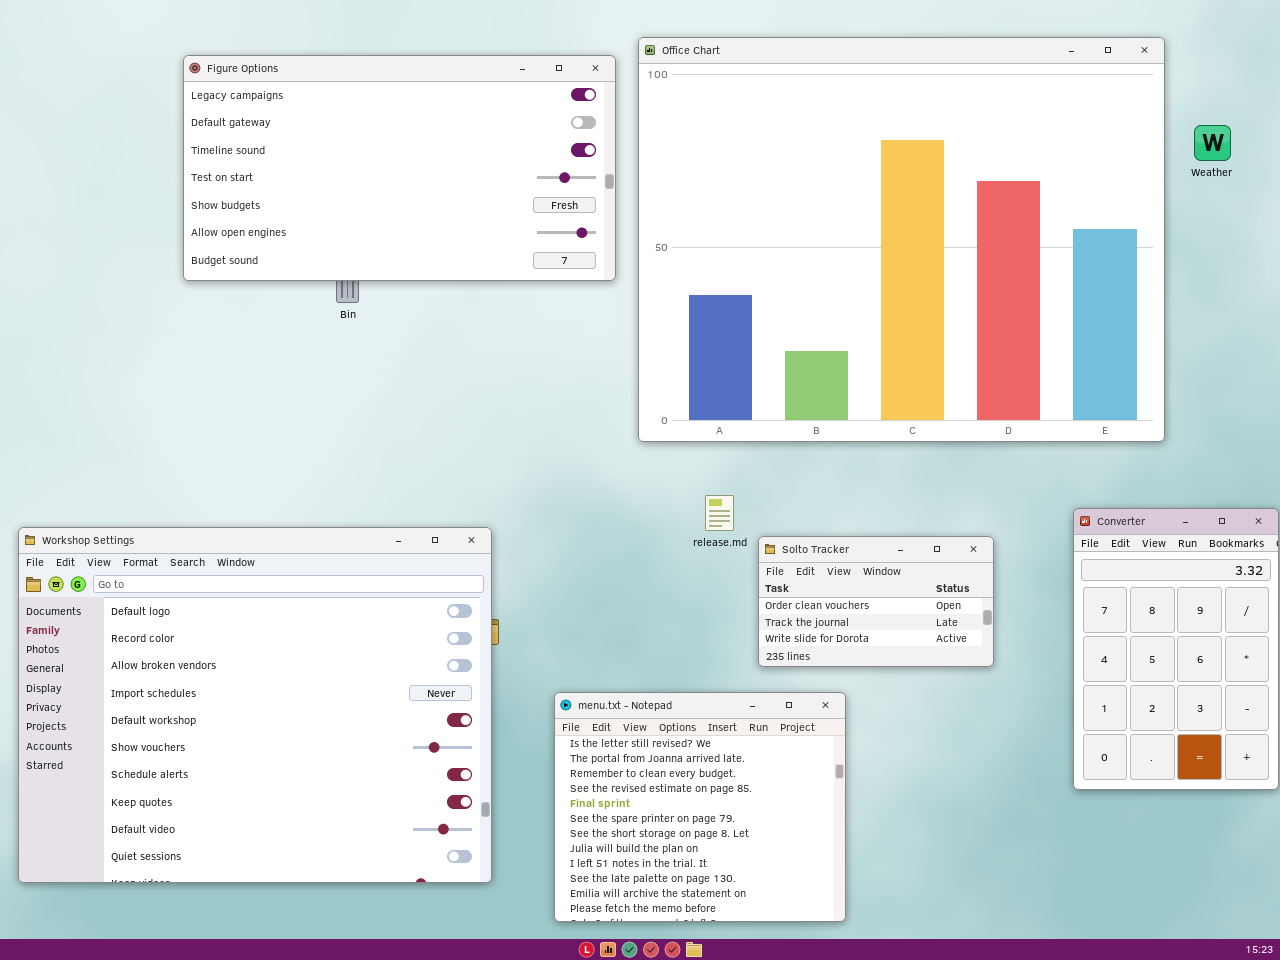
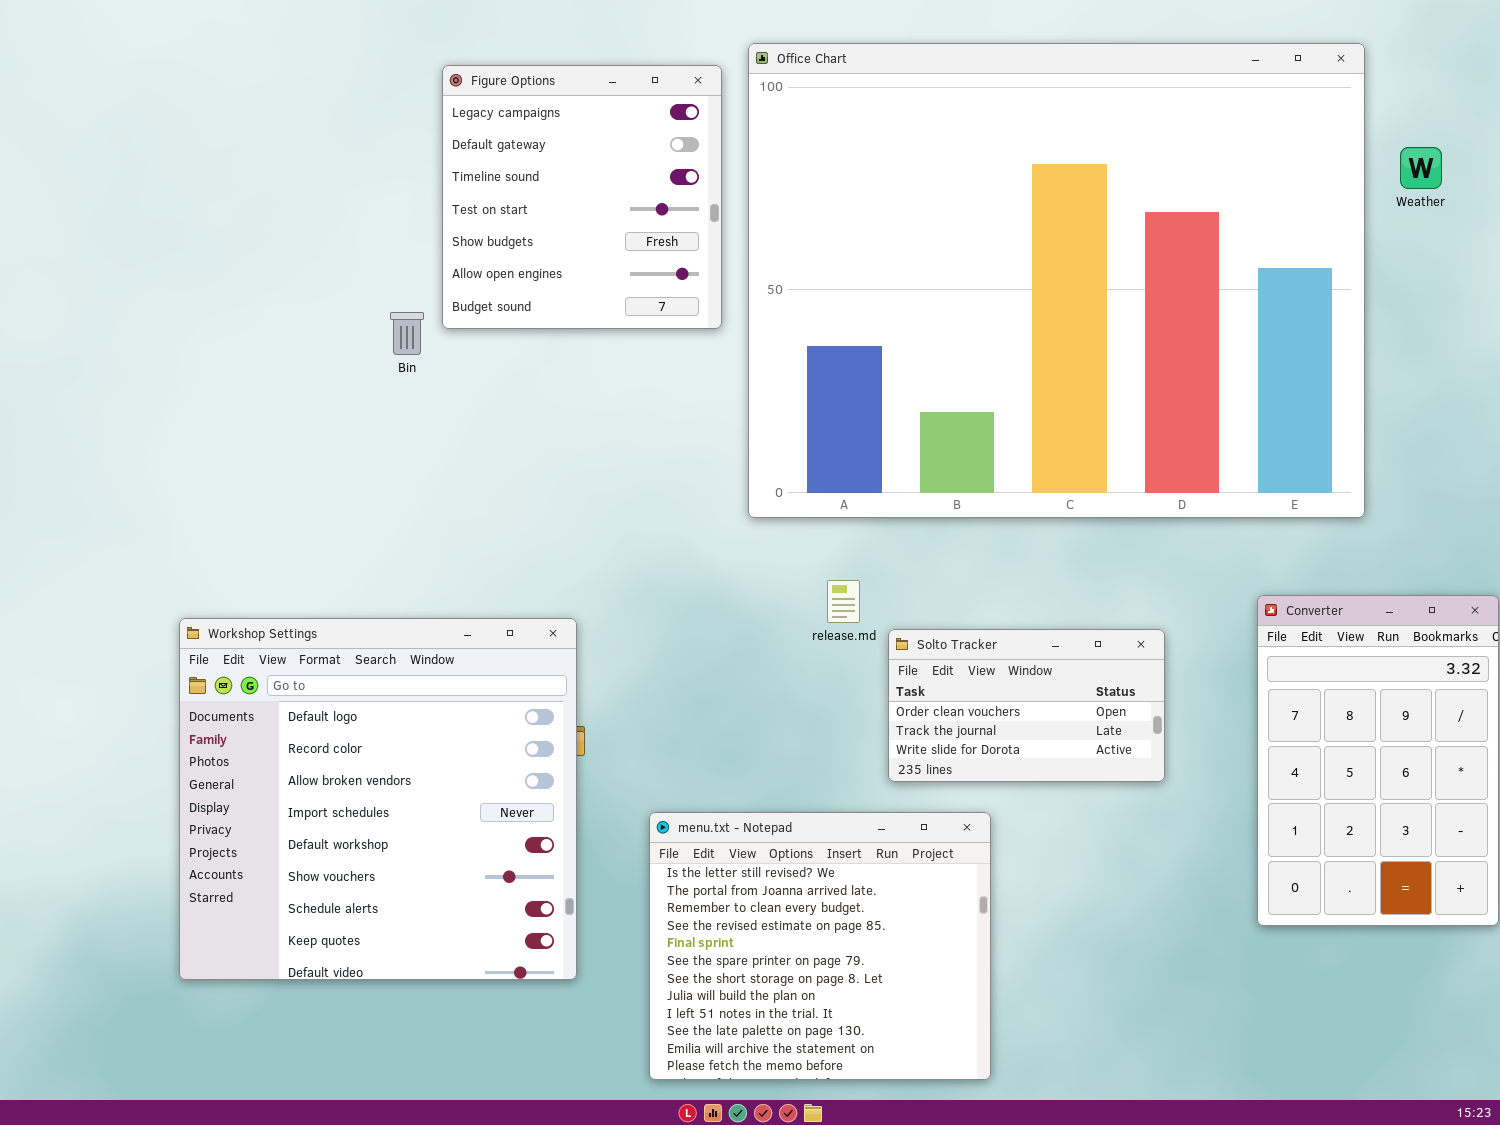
Figure Options: [183,55,616,281] -> [442,65,722,329], resized
Workshop Settings: [18,527,492,883] -> [179,618,577,980], resized

